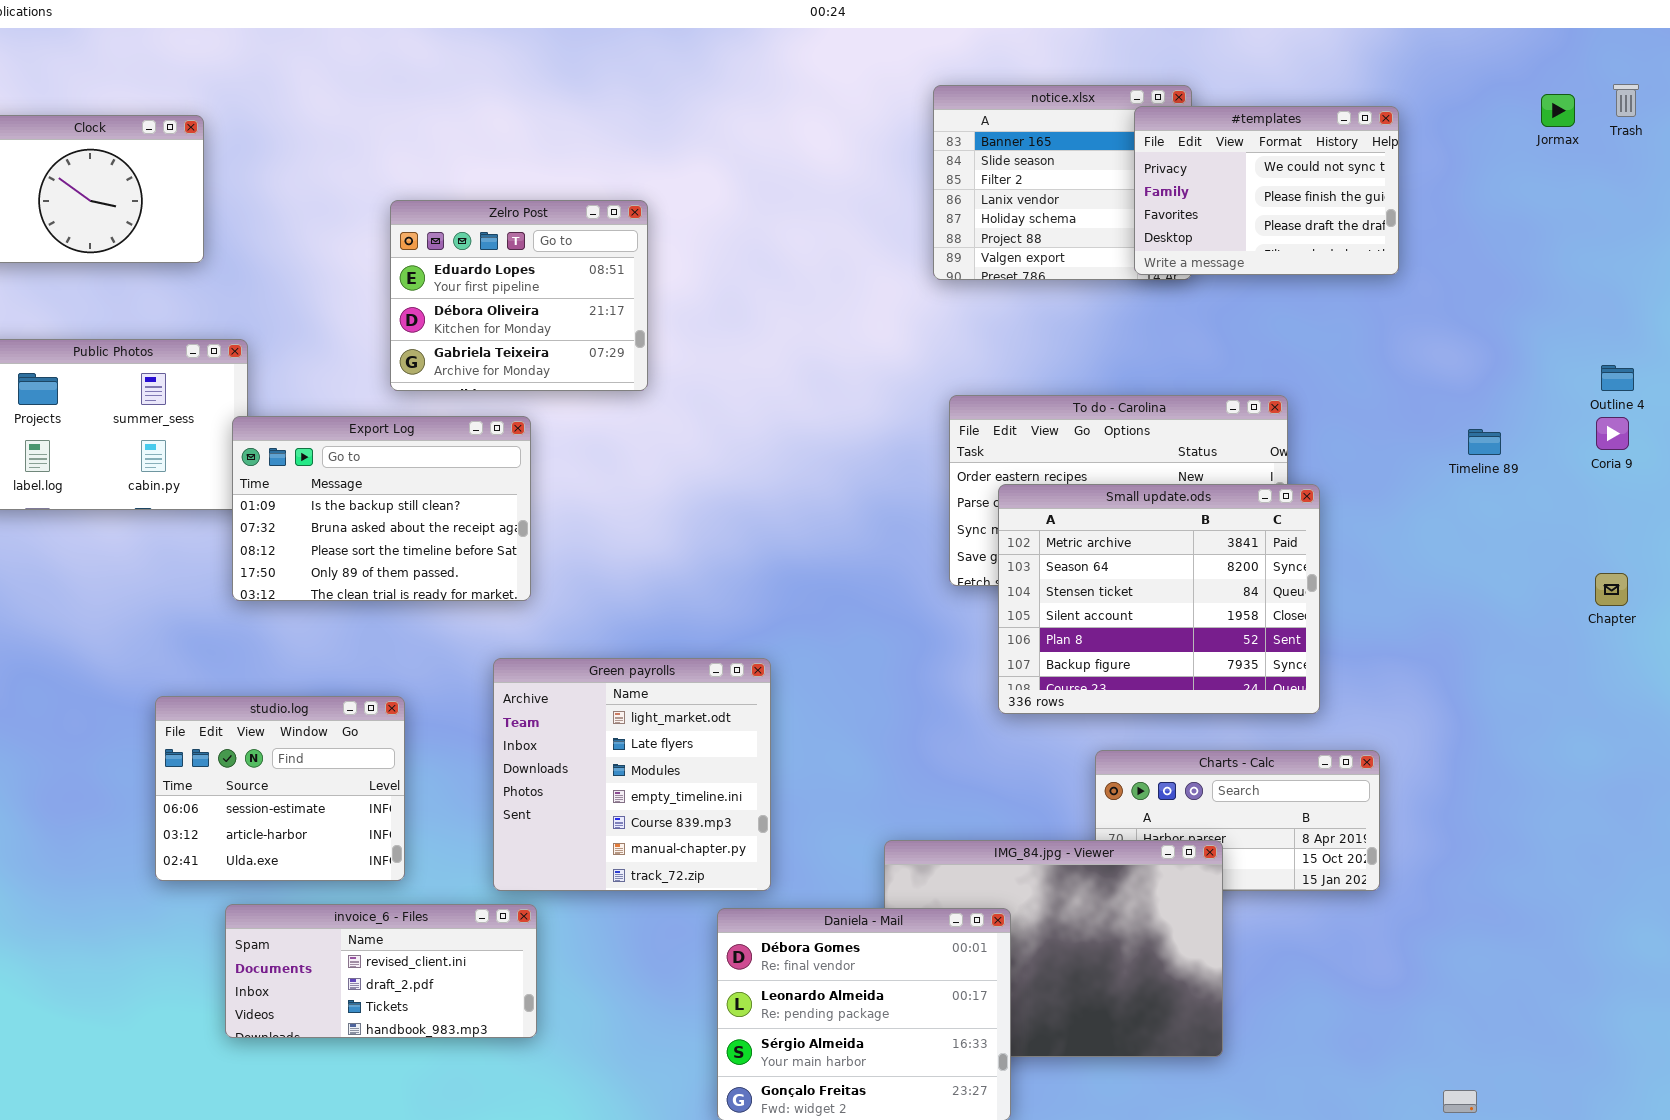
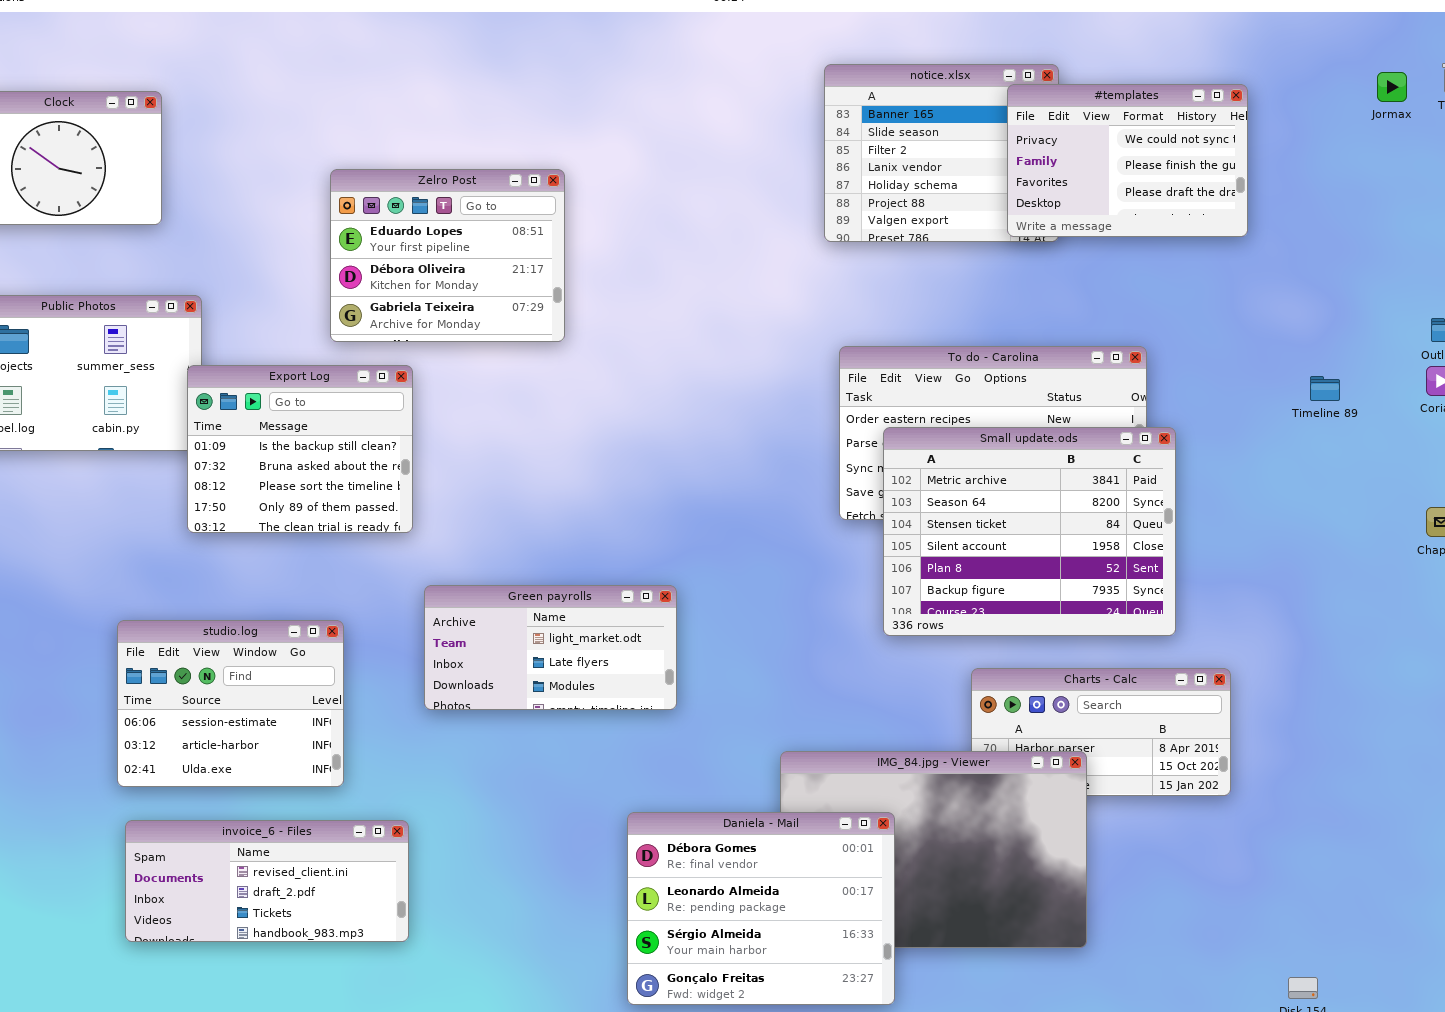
Export Log: [232,416,531,601] -> [187,365,413,533], resized
Green payrolls: [493,658,771,891] -> [424,585,677,710], resized
invoice_6 - Files: [225,904,537,1038] -> [125,820,409,942], moved

